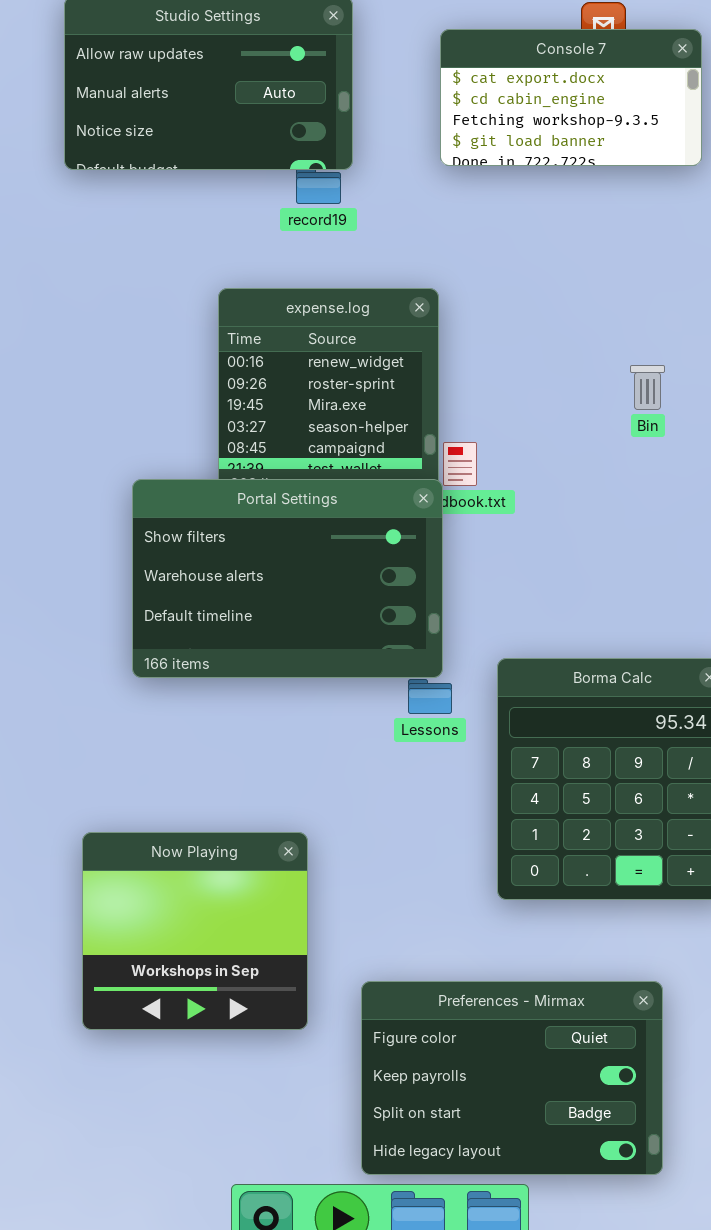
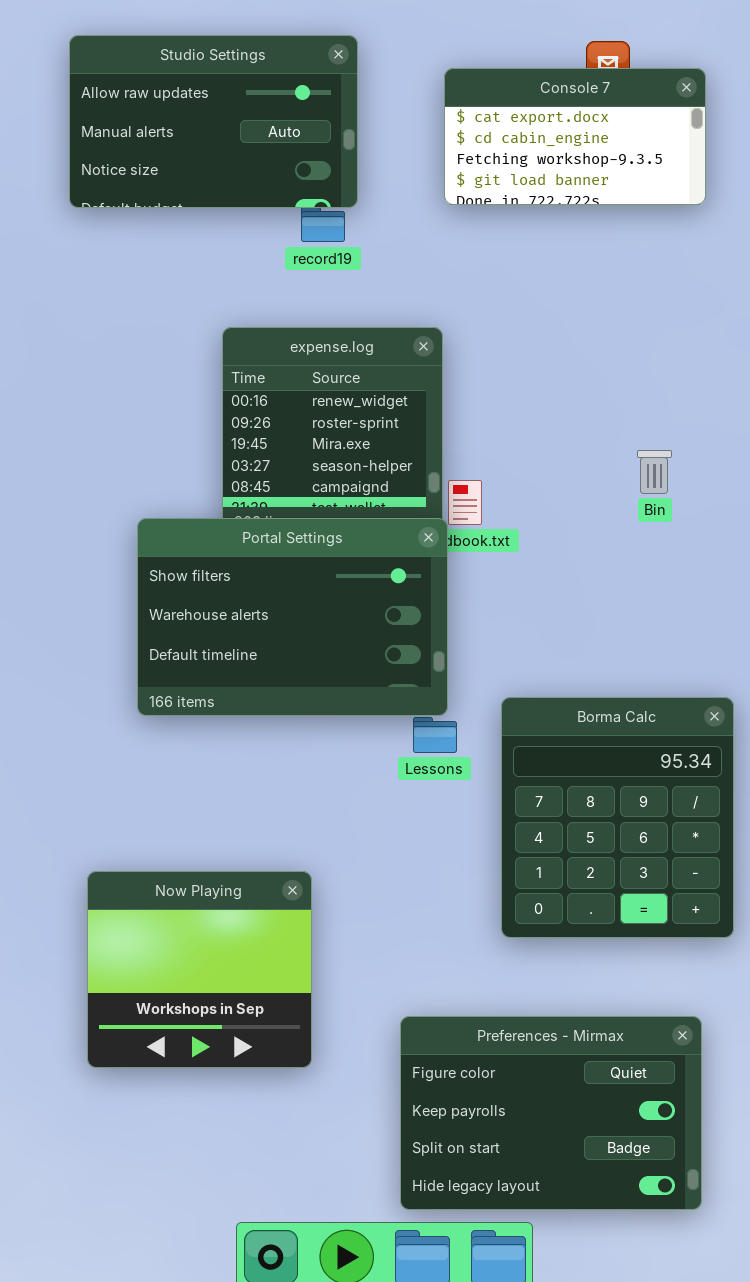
Bin: [630,365,665,410] -> [637,450,672,494], moved
Preferences - Mirmax: [361,981,663,1175] -> [400,1016,702,1210], moved

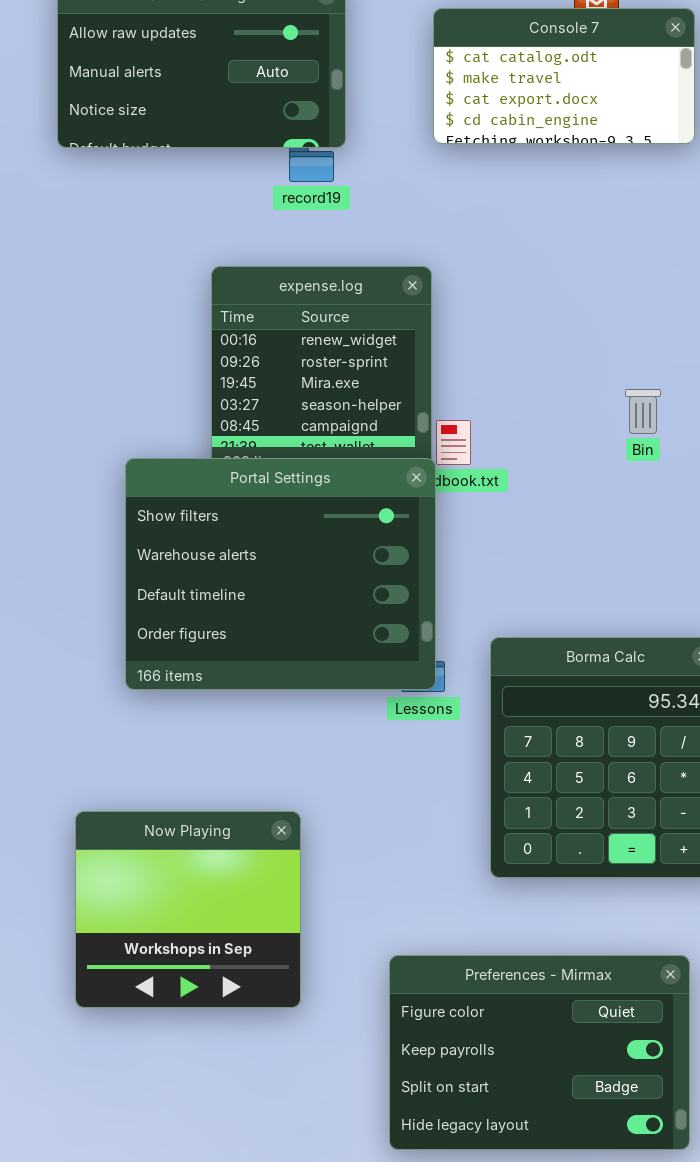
Console 7: [444,68,706,205] -> [433,8,695,144], scrolled up 2 rows
Portal Settings: [137,518,448,716] -> [125,458,436,690], resized

